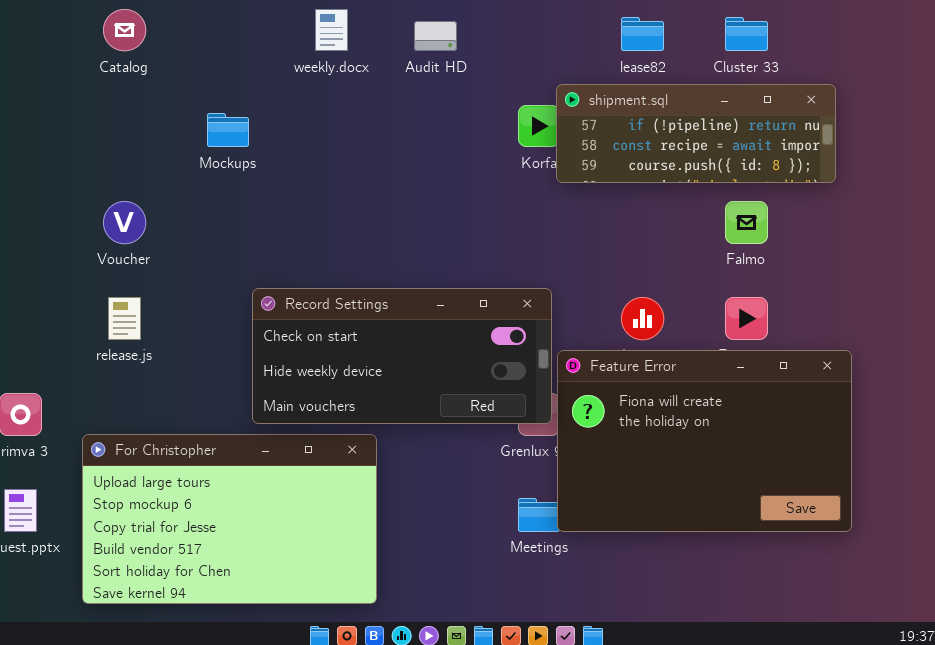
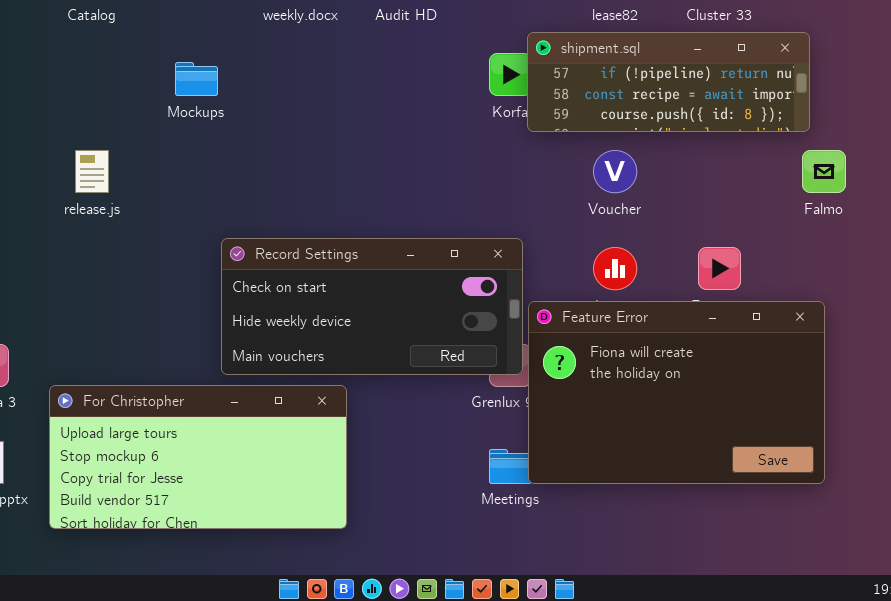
Voucher: [103,201,146,244] -> [593,150,637,193], moved
Falmo: [725,201,768,244] -> [802,150,846,193], moved
release.js: [108,297,141,340] -> [75,150,109,193], moved
For Christopher: [82,434,377,604] -> [49,385,347,529], resized

